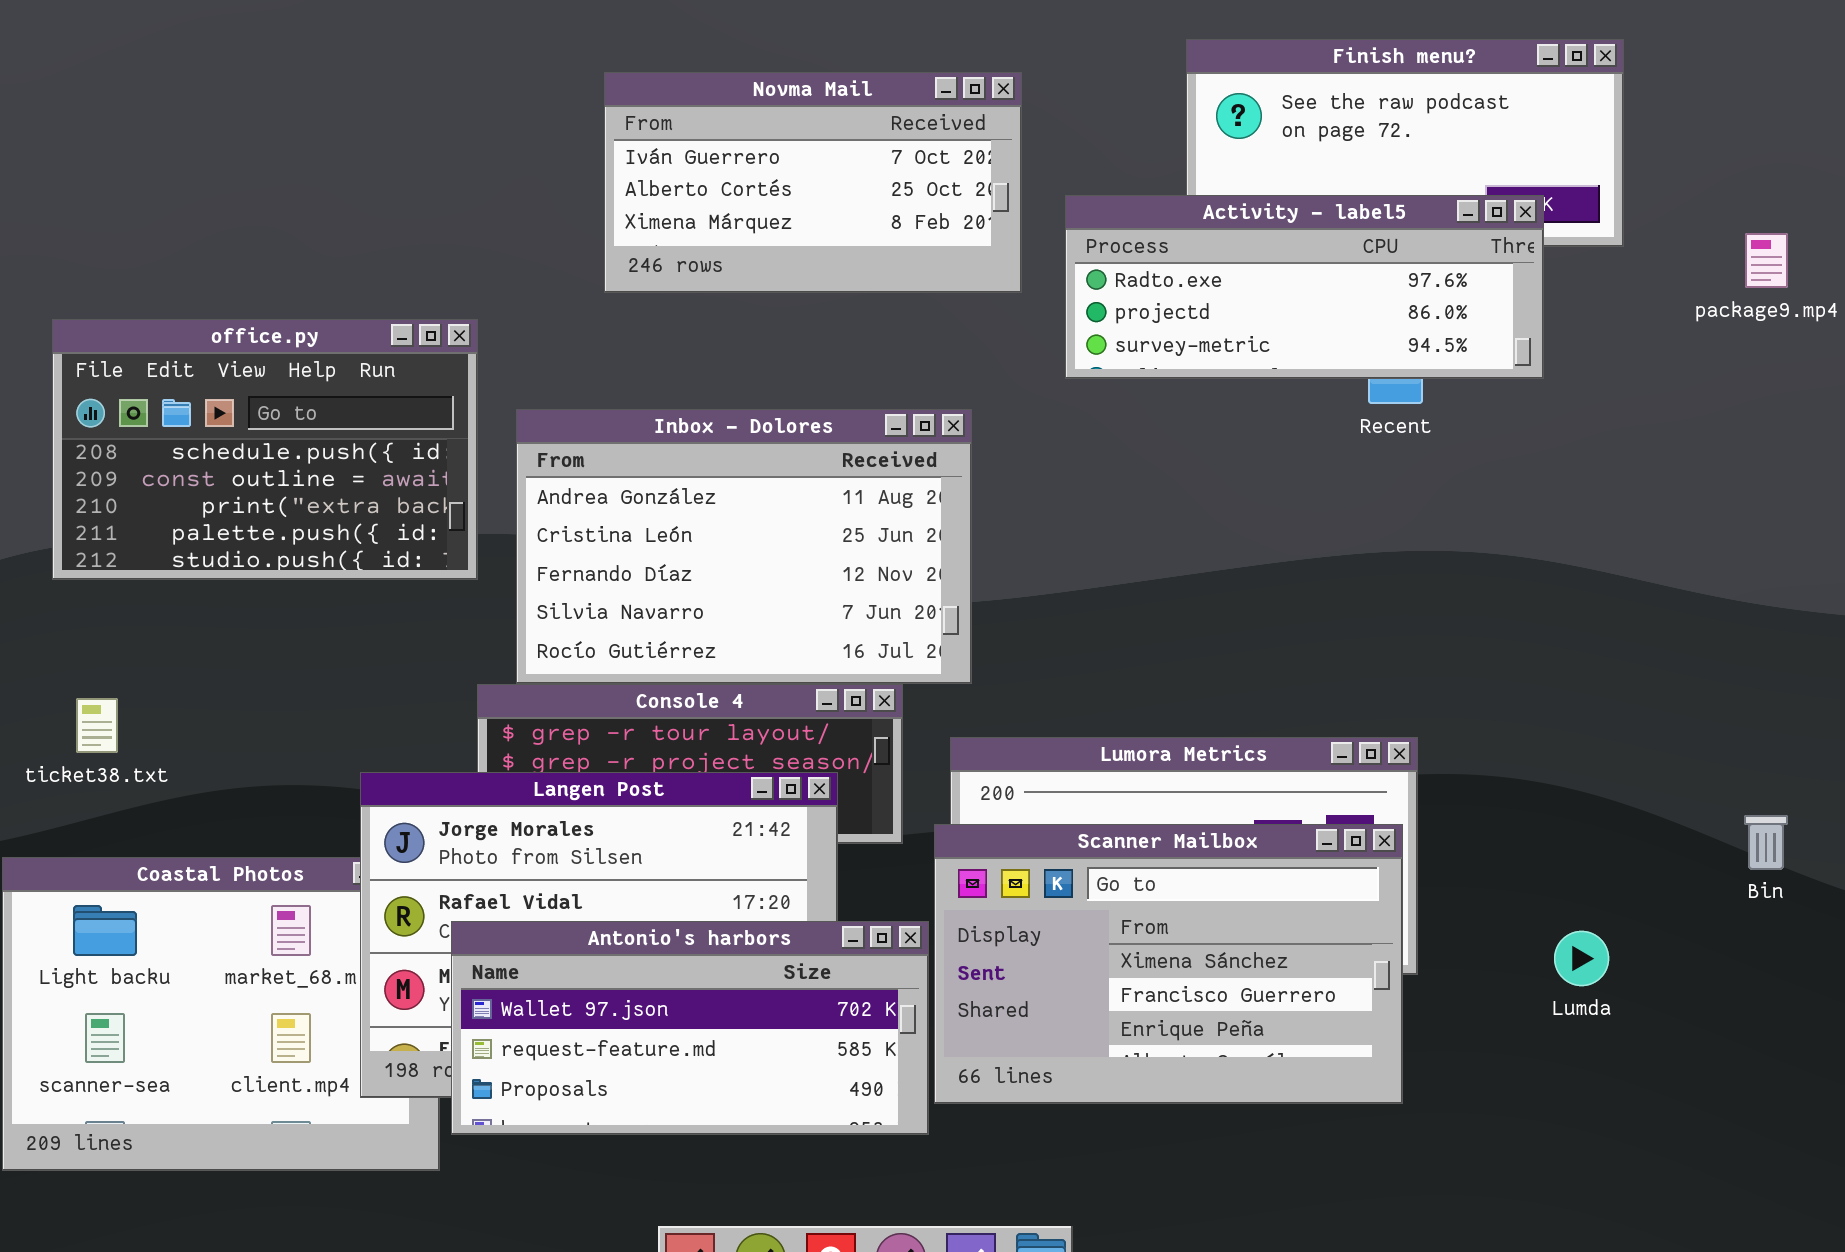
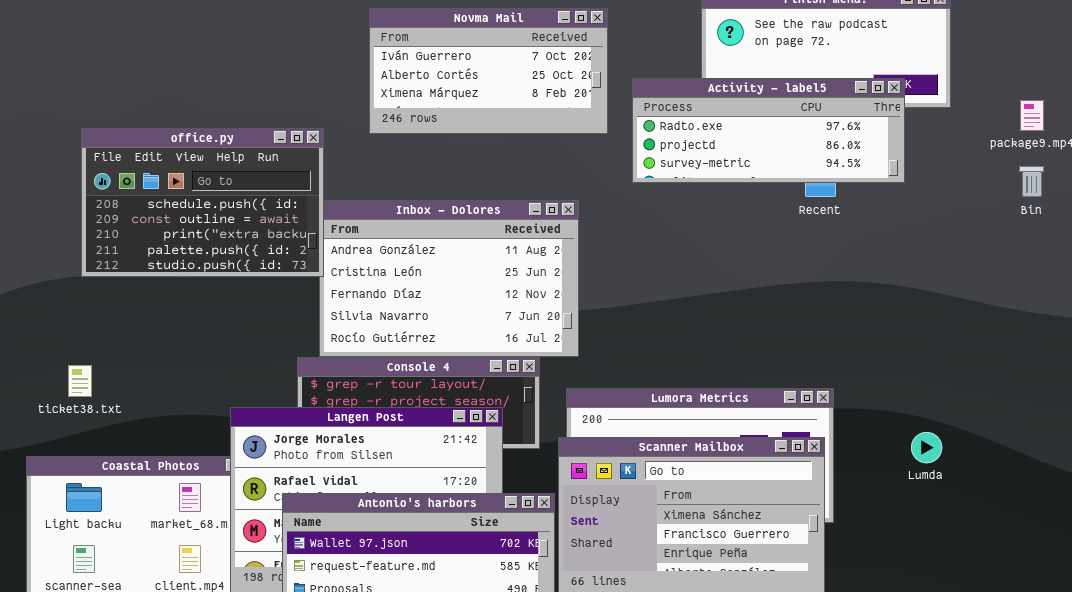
office.py: [52,319,478,580] -> [81,128,324,277], moved
Bin: [1744,815,1788,870] -> [1019,166,1044,197], moved
Lumda: [1554,931,1609,986] -> [911,432,942,463], moved

